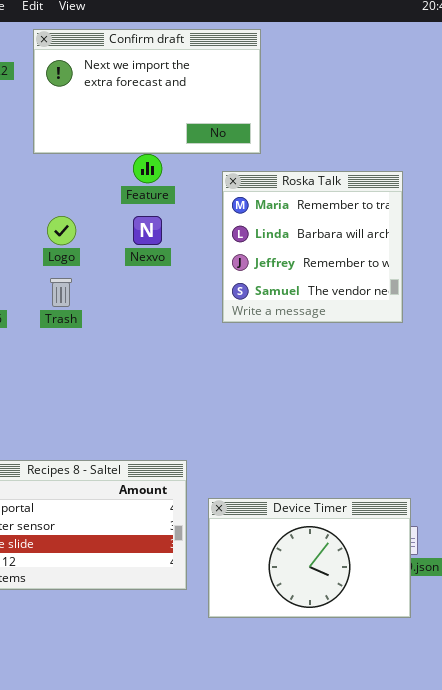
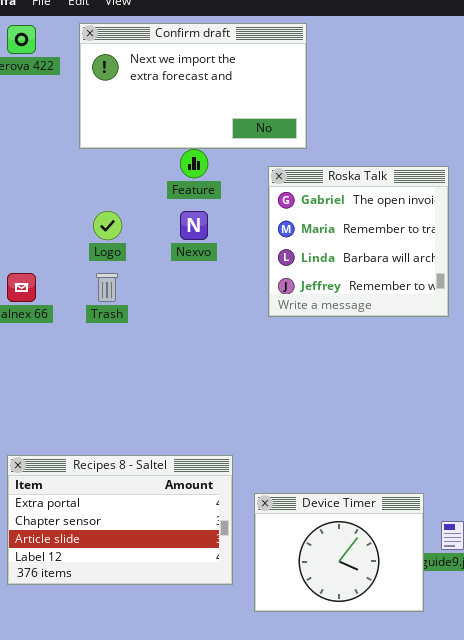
Roska Talk: [222,171,403,323] -> [268,166,449,317], scrolled up 1 row
Device Timer: [208,498,411,618] -> [254,493,424,612], resized

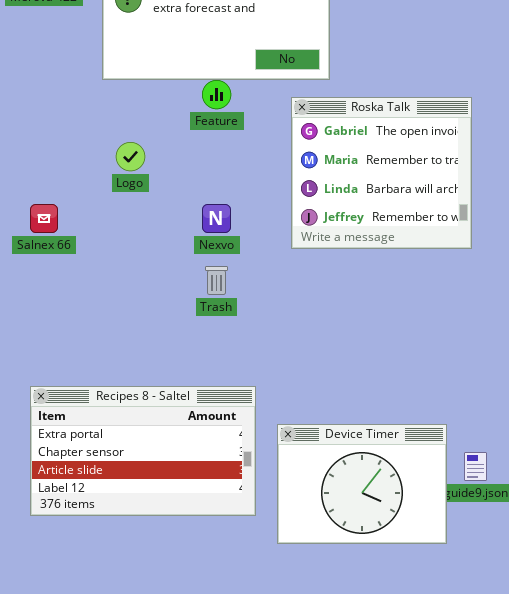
Nexvo: [180,211,208,240] -> [202,204,231,233], moved
Trash: [96,273,118,302] -> [205,266,228,295], moved

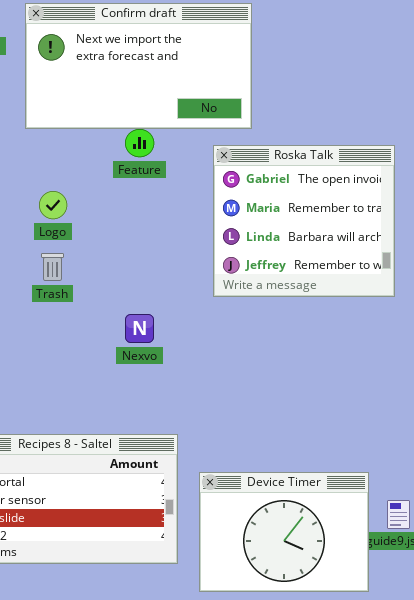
Nexvo: [202,204,231,233] -> [125,314,154,343], moved
Trash: [205,266,228,295] -> [41,253,64,281], moved

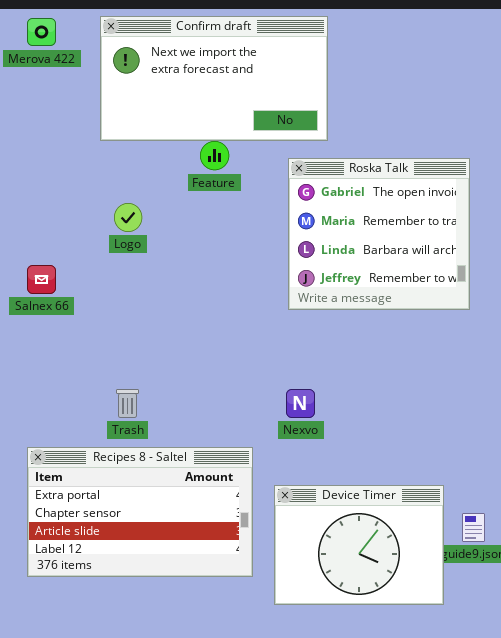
Trash: [41,253,64,281] -> [116,389,139,418], moved
Nexvo: [125,314,154,343] -> [286,389,315,418], moved

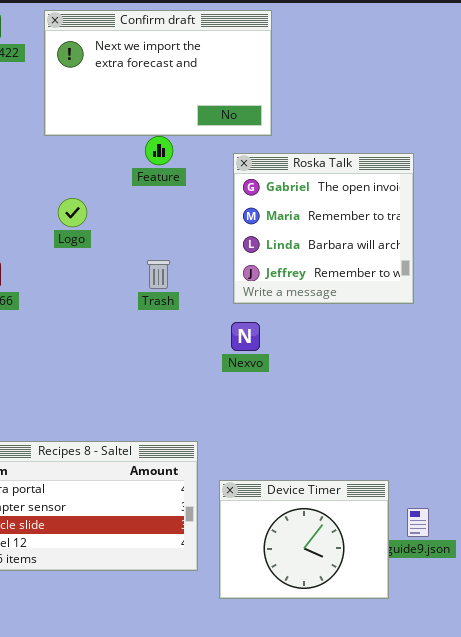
Trash: [116,389,139,418] -> [147,260,170,289], moved
Nexvo: [286,389,315,418] -> [231,322,260,351], moved

